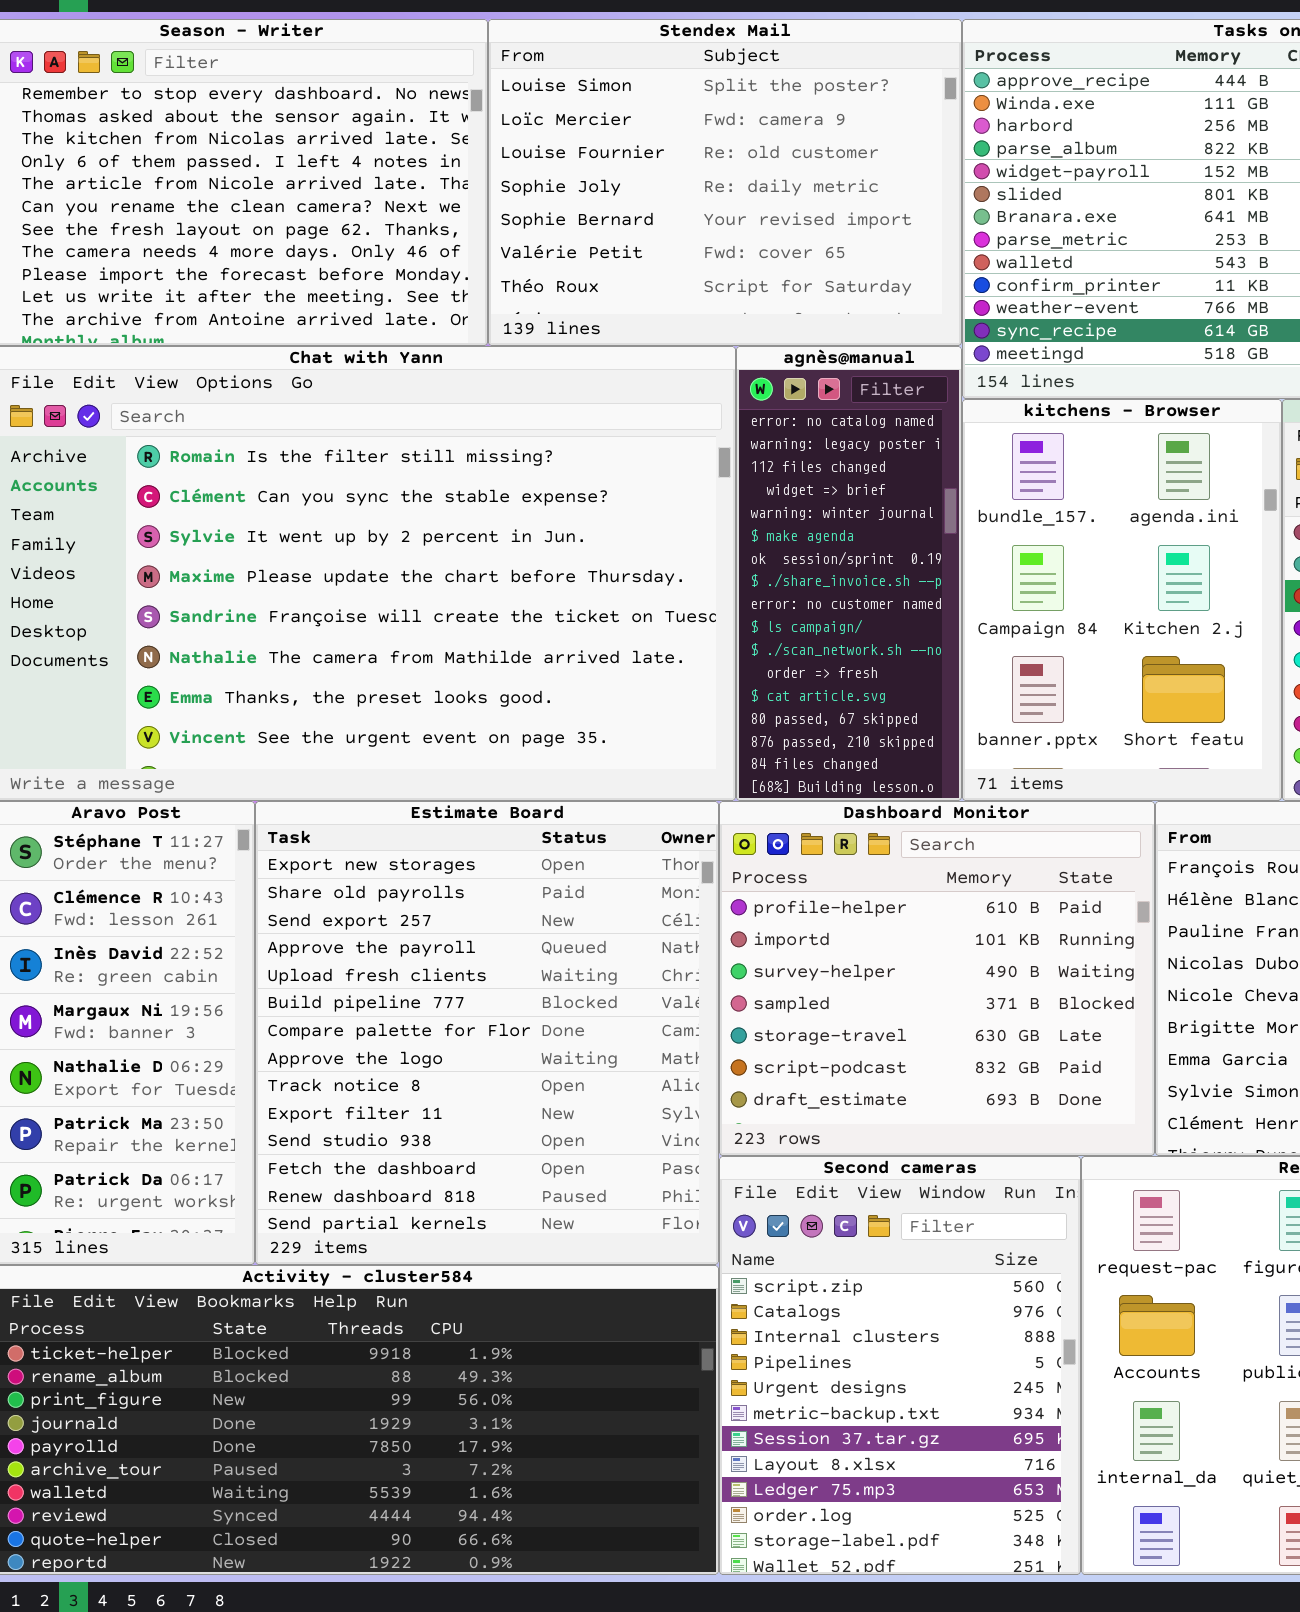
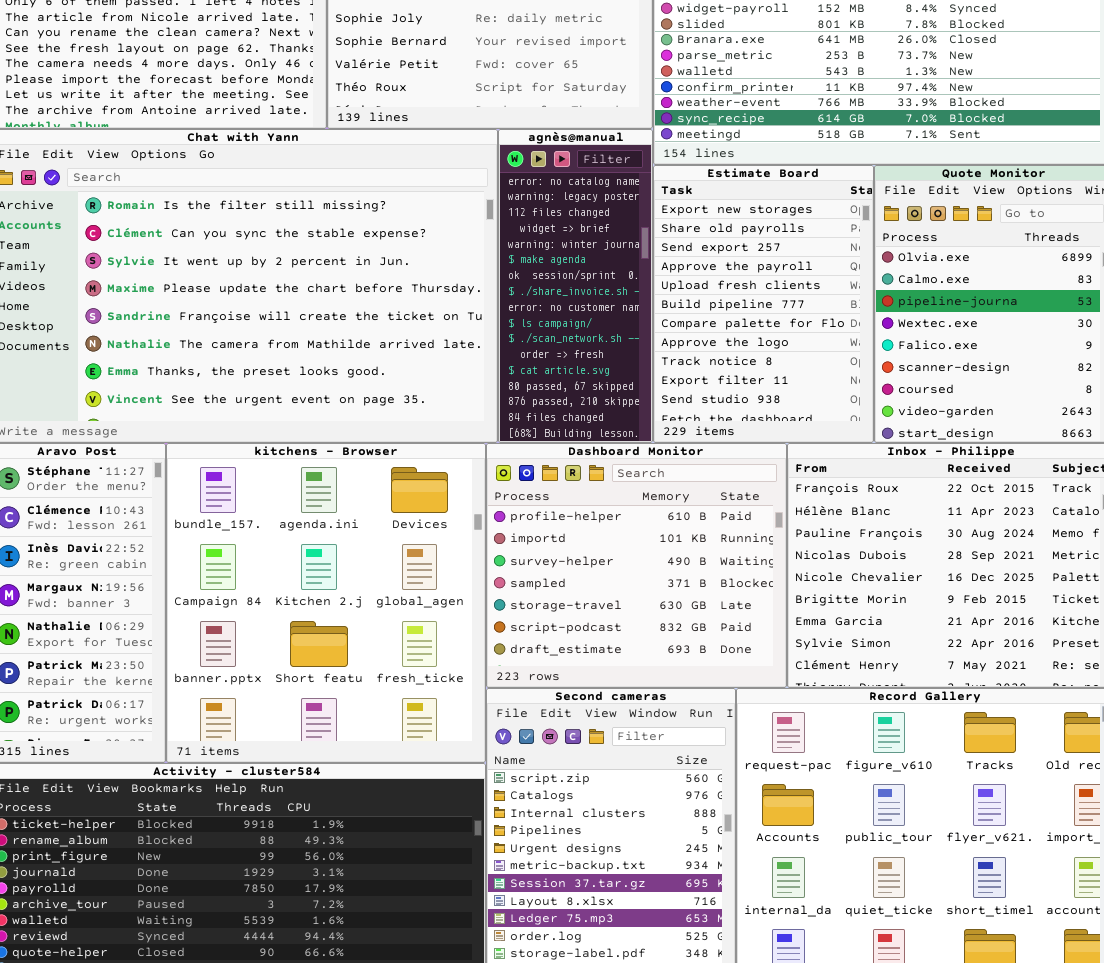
kitchens - Browser: [962,399,1282,801] -> [166,443,486,763], moved, resized
Estimate Board: [255,801,719,1265] -> [653,165,874,443], moved, resized

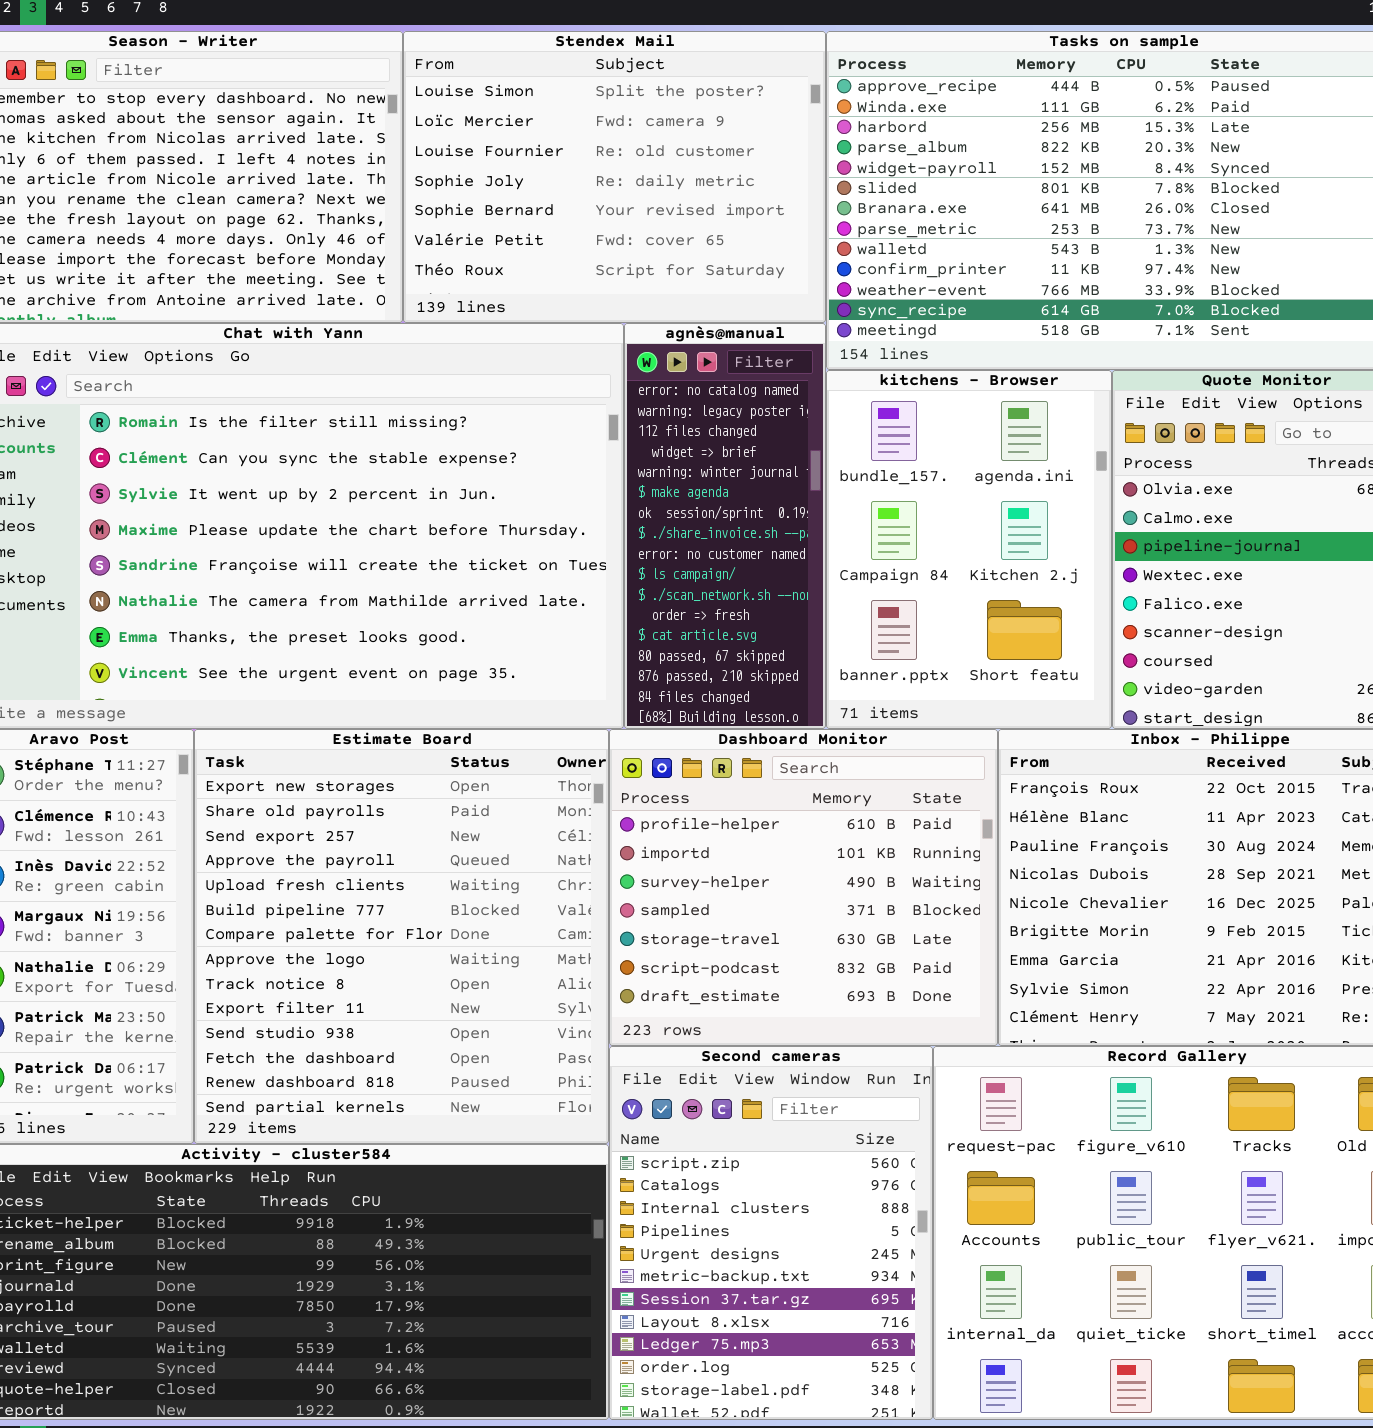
Estimate Board: [653,165,874,443] -> [194,729,609,1144], moved, resized
kitchens - Browser: [166,443,486,763] -> [826,370,1112,729], moved, resized

